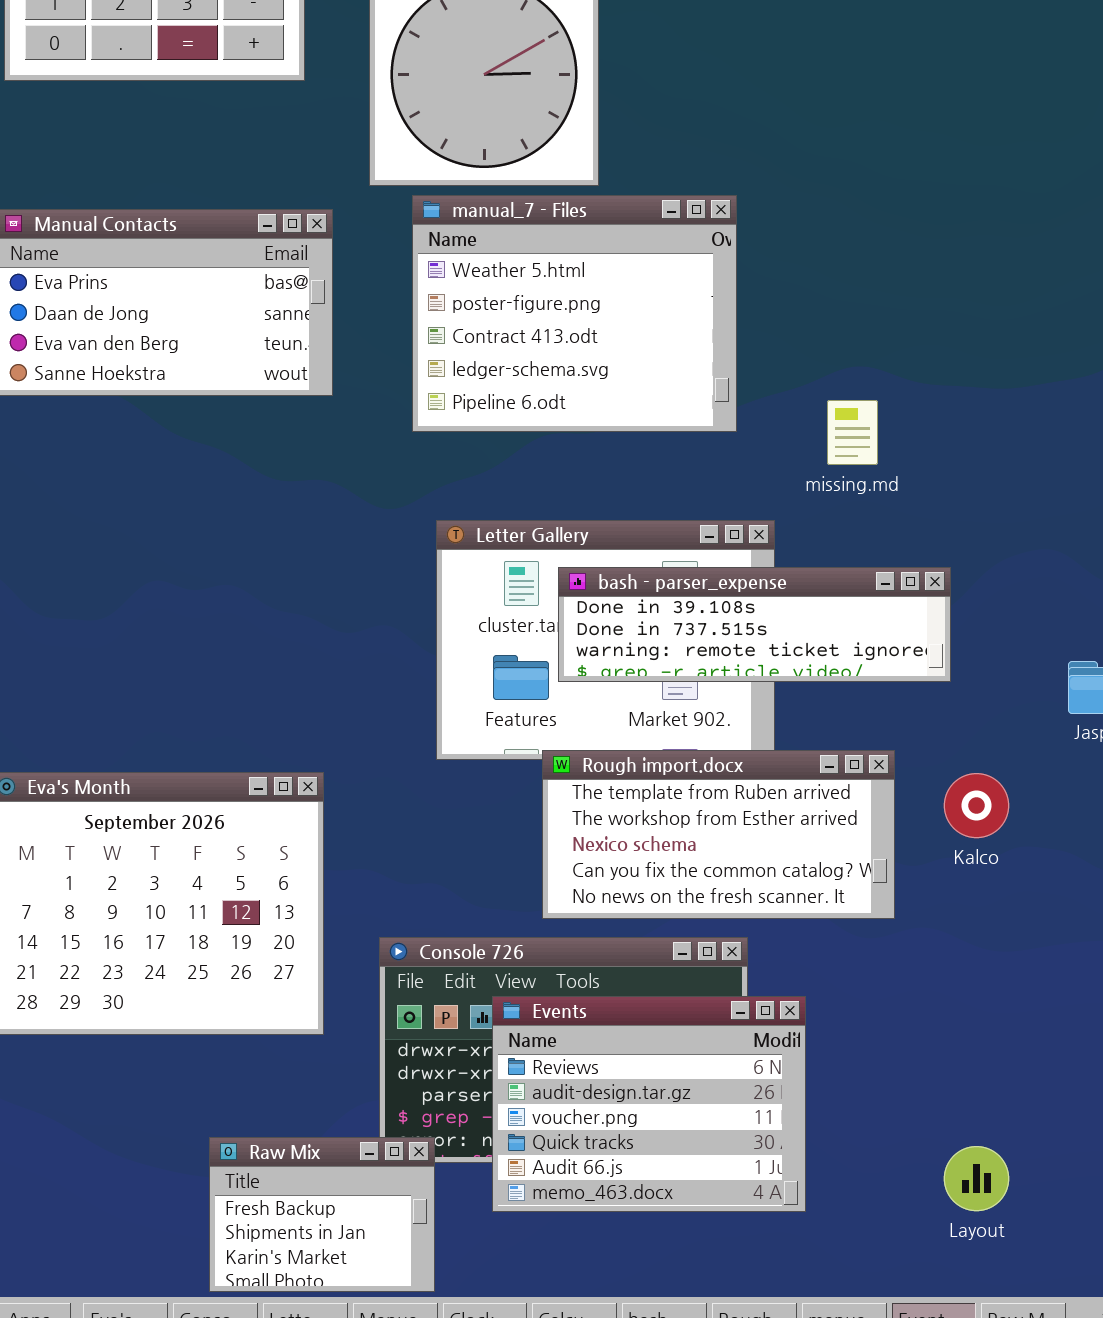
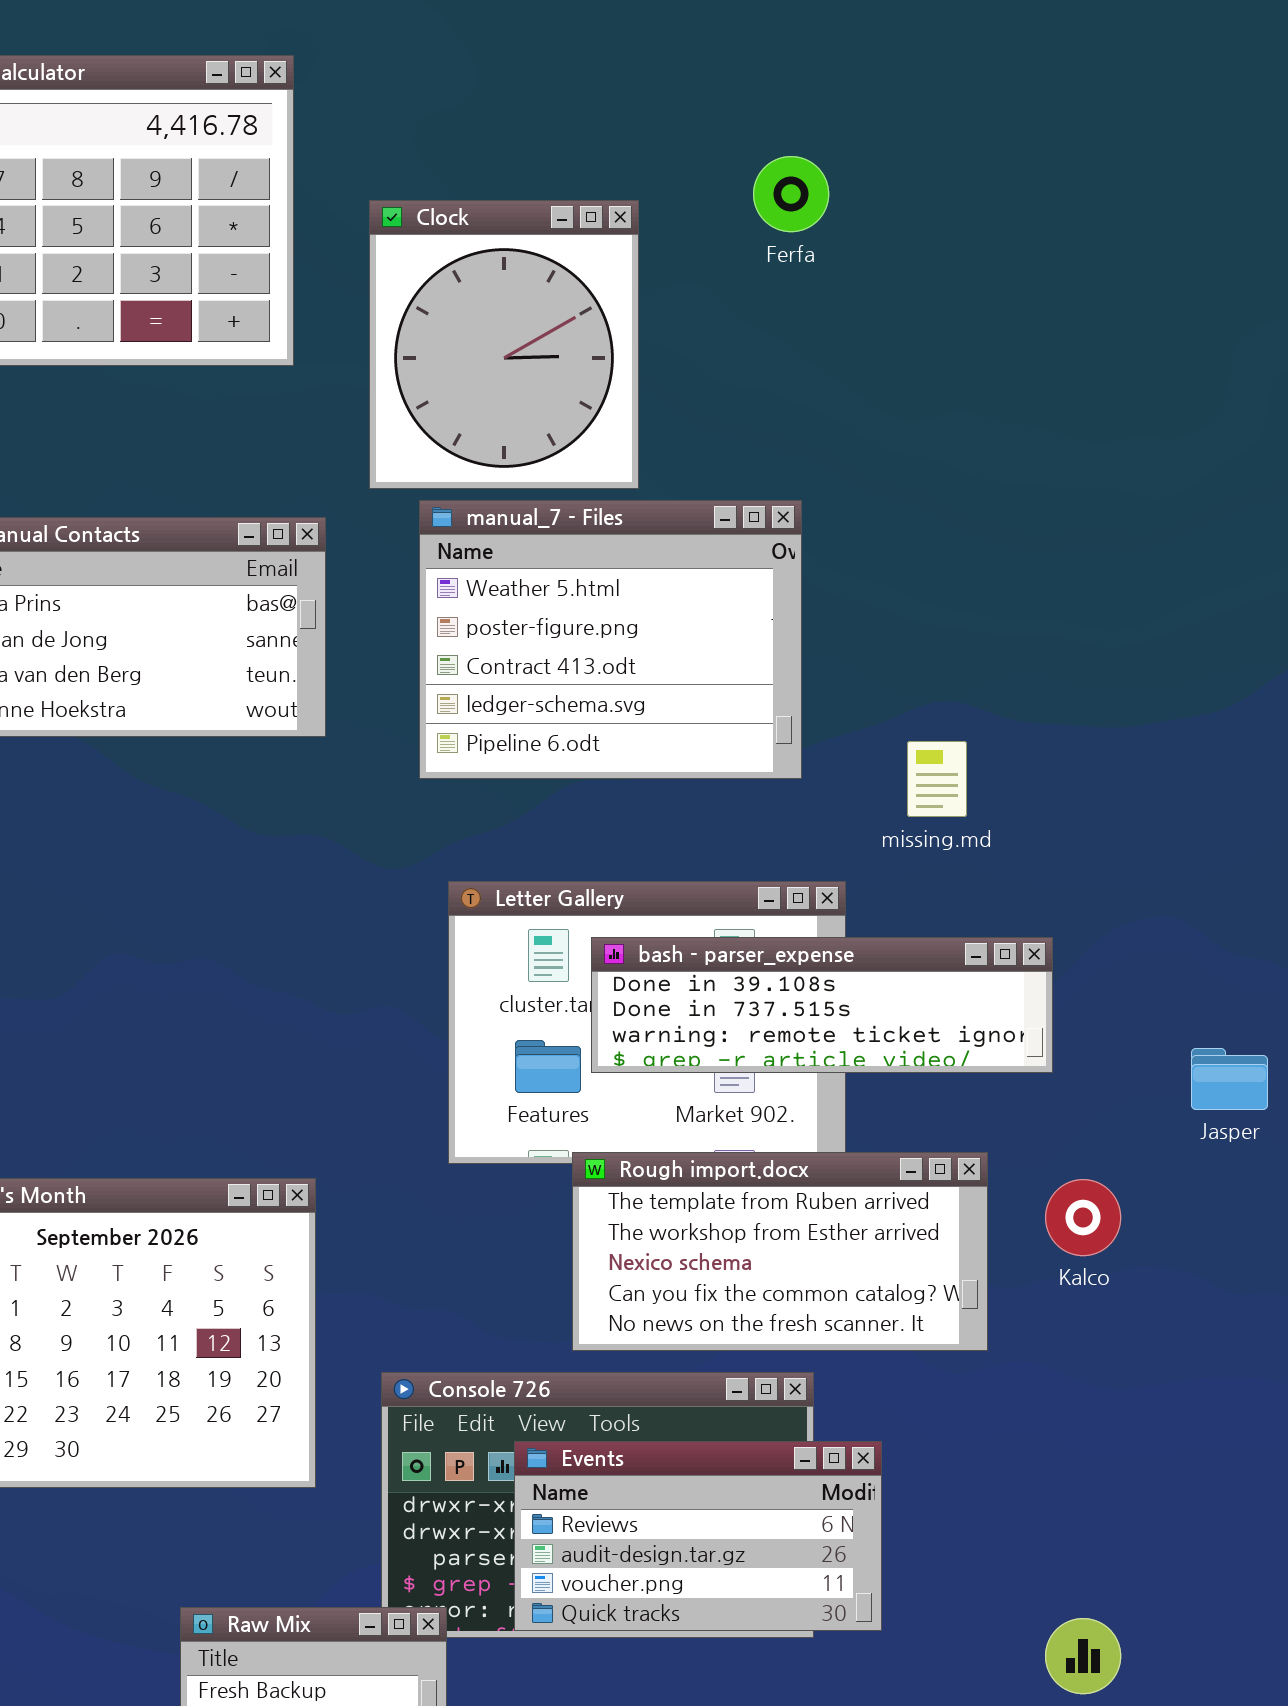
Events: [492,996,806,1212] -> [514,1441,882,1631], resized

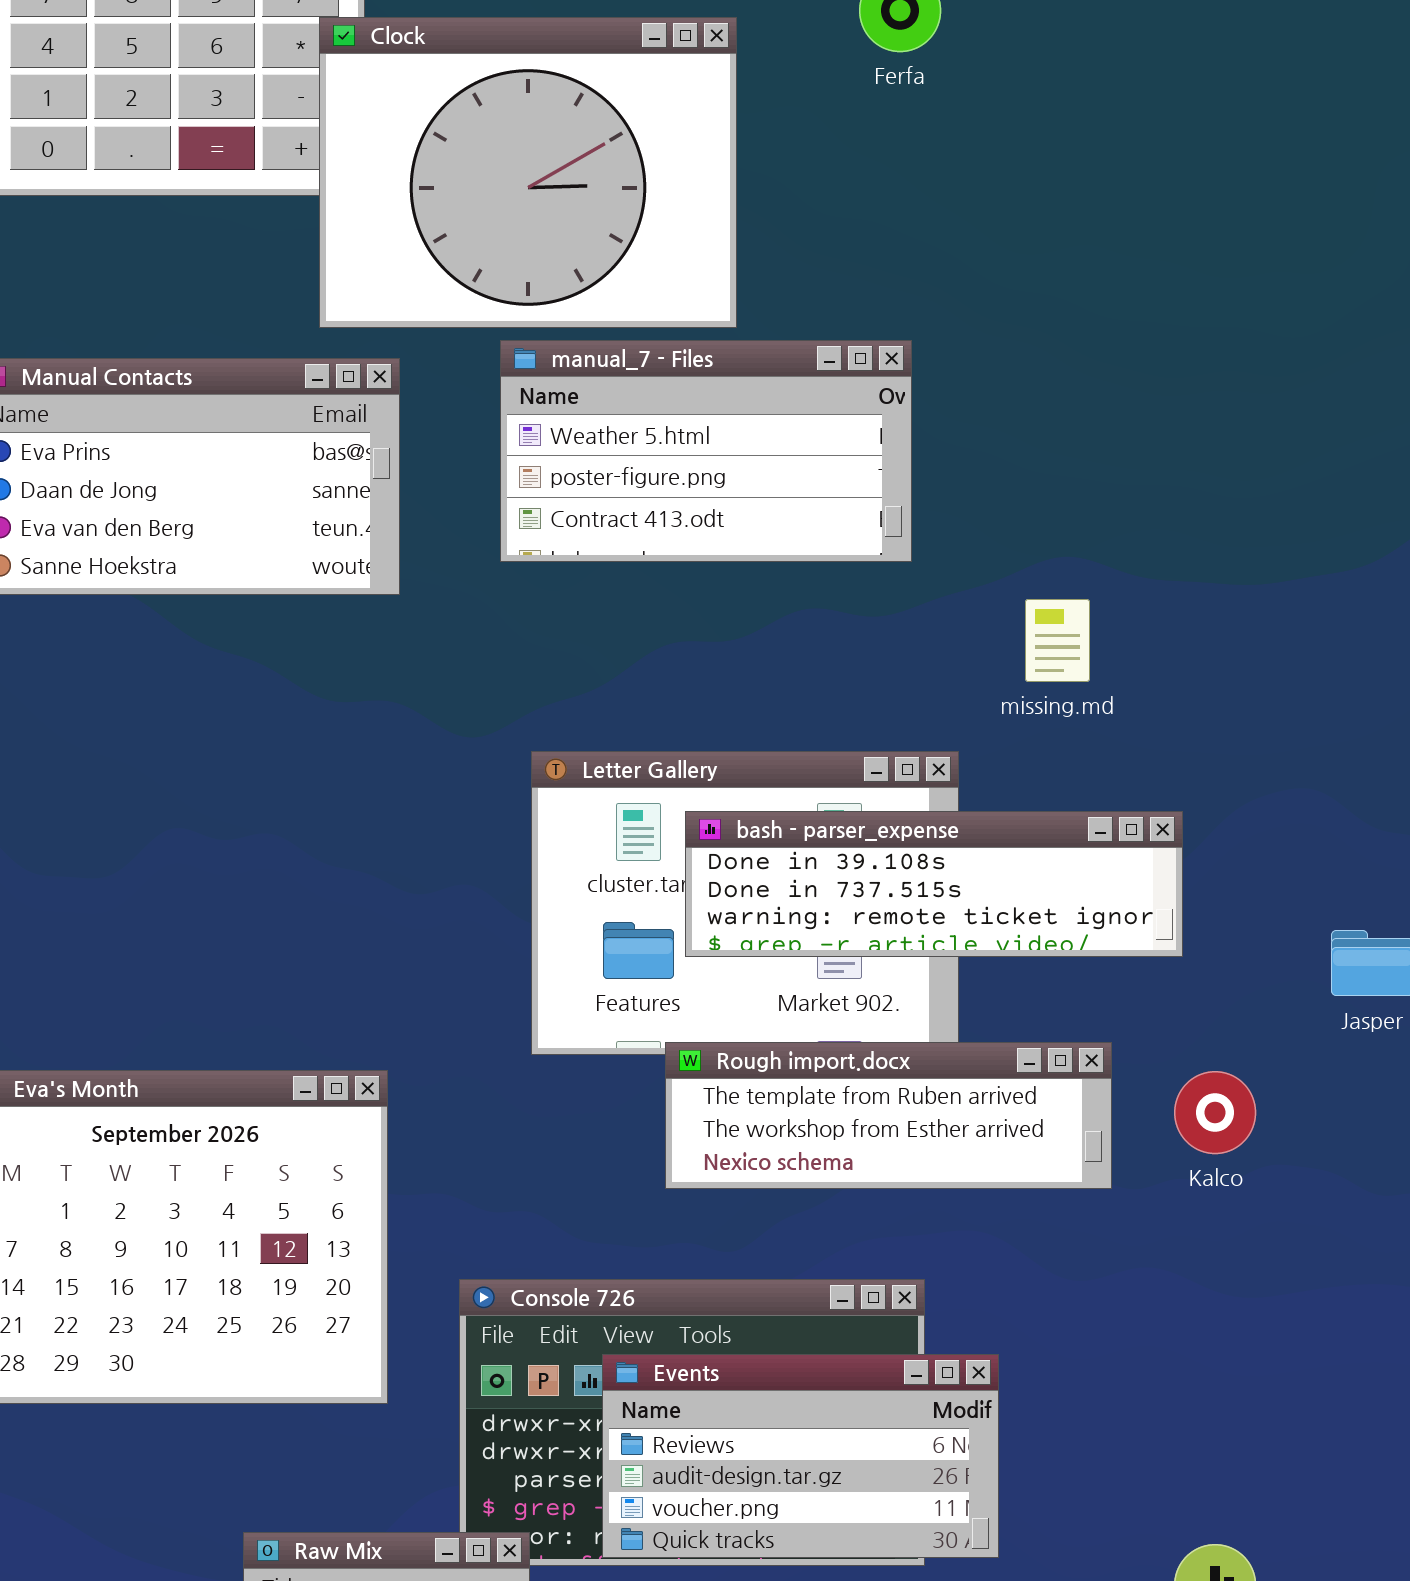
Clock: [369,200,639,489] -> [319,17,737,328], resized
manual_7 - Files: [419,500,802,779] -> [500,340,912,562], resized
Rough import.docx: [572,1152,988,1351] -> [665,1042,1112,1189], resized

